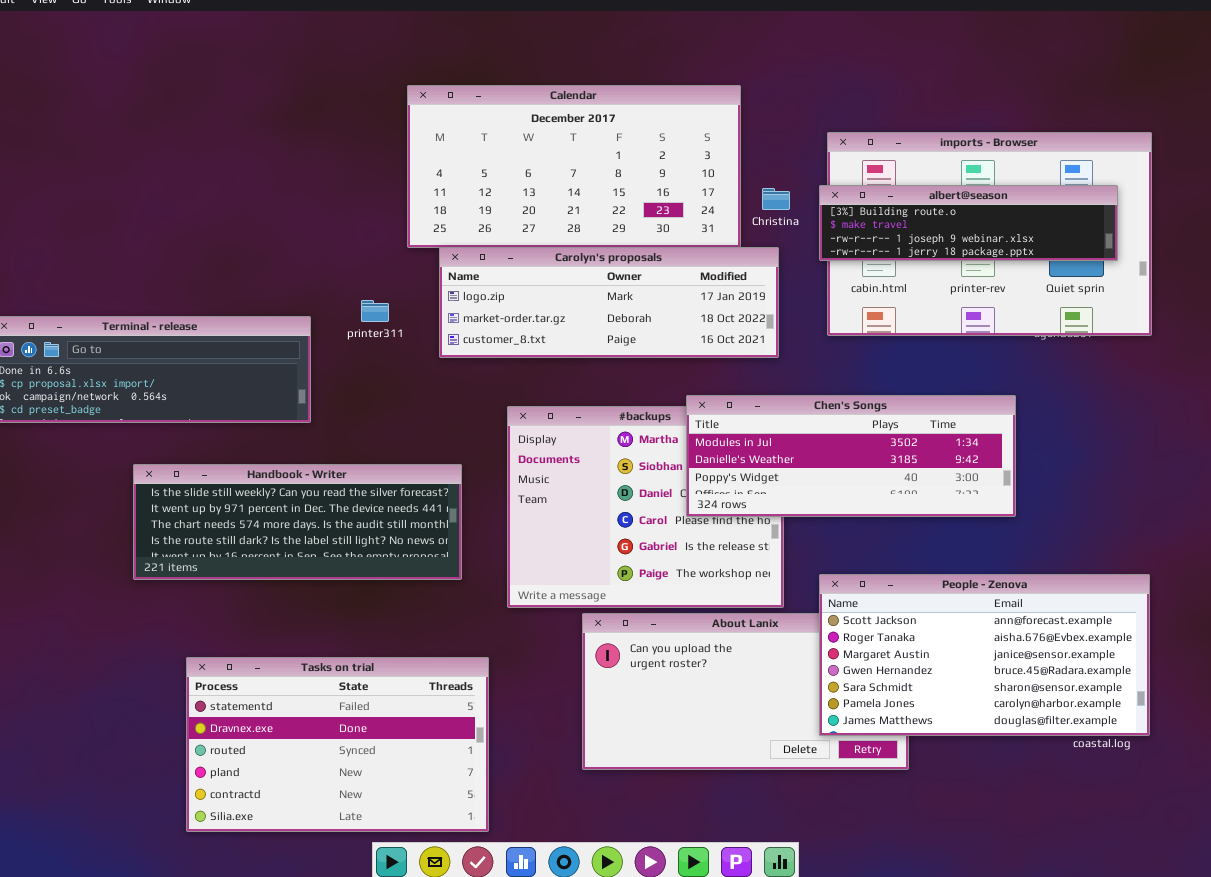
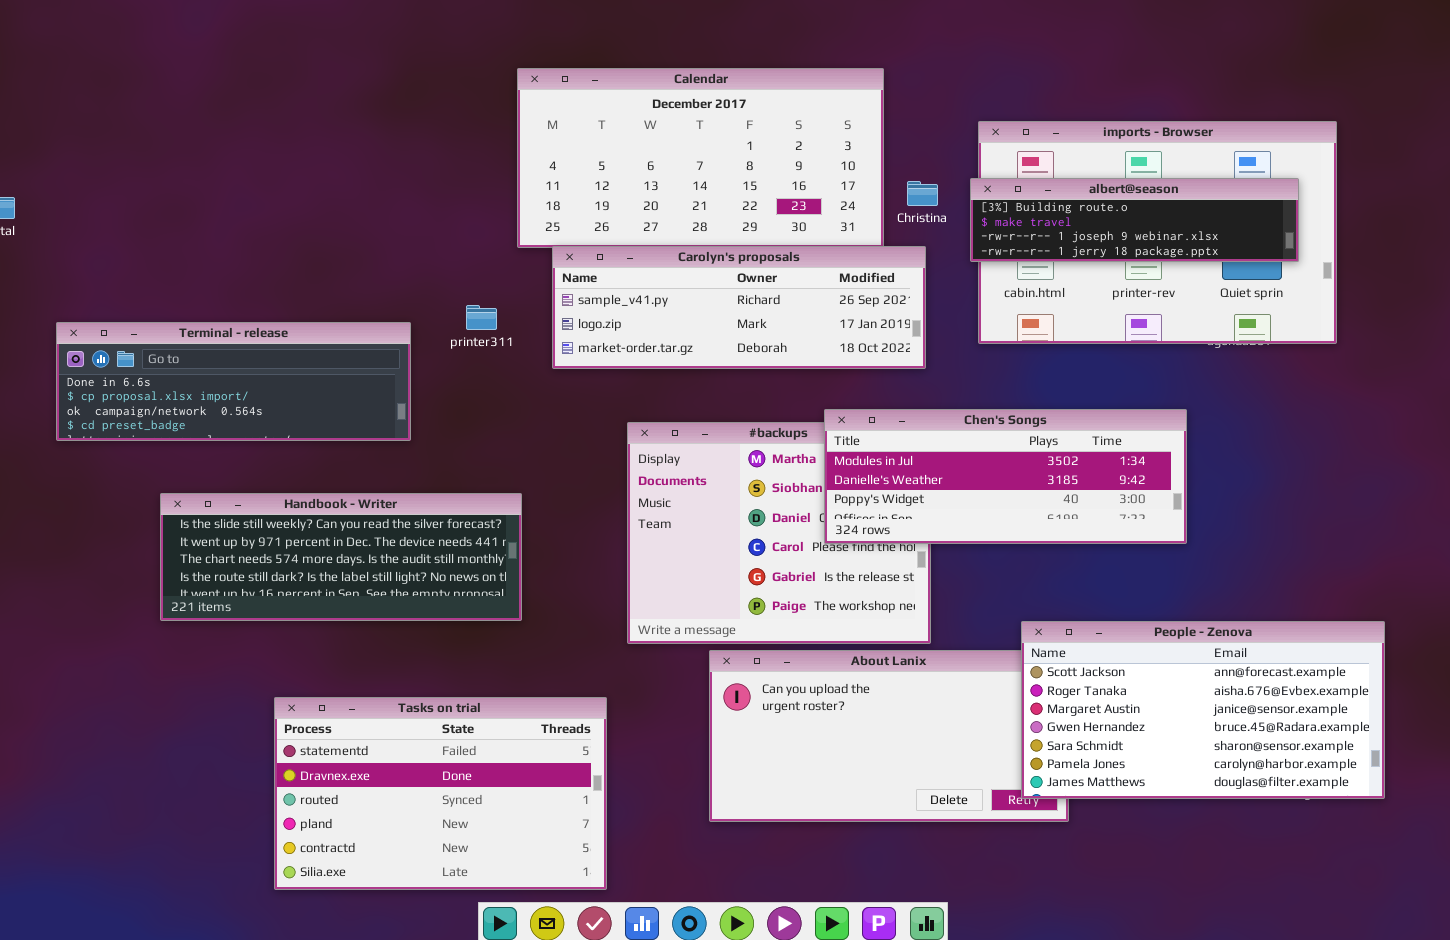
Carolyn's proposals: [439,247,779,358] -> [552,246,926,369], scrolled up 1 row
Handbook - Writer: [133,464,462,580] -> [160,493,522,621], moved
People - Zenova: [819,574,1150,736] -> [1021,621,1385,799], moved

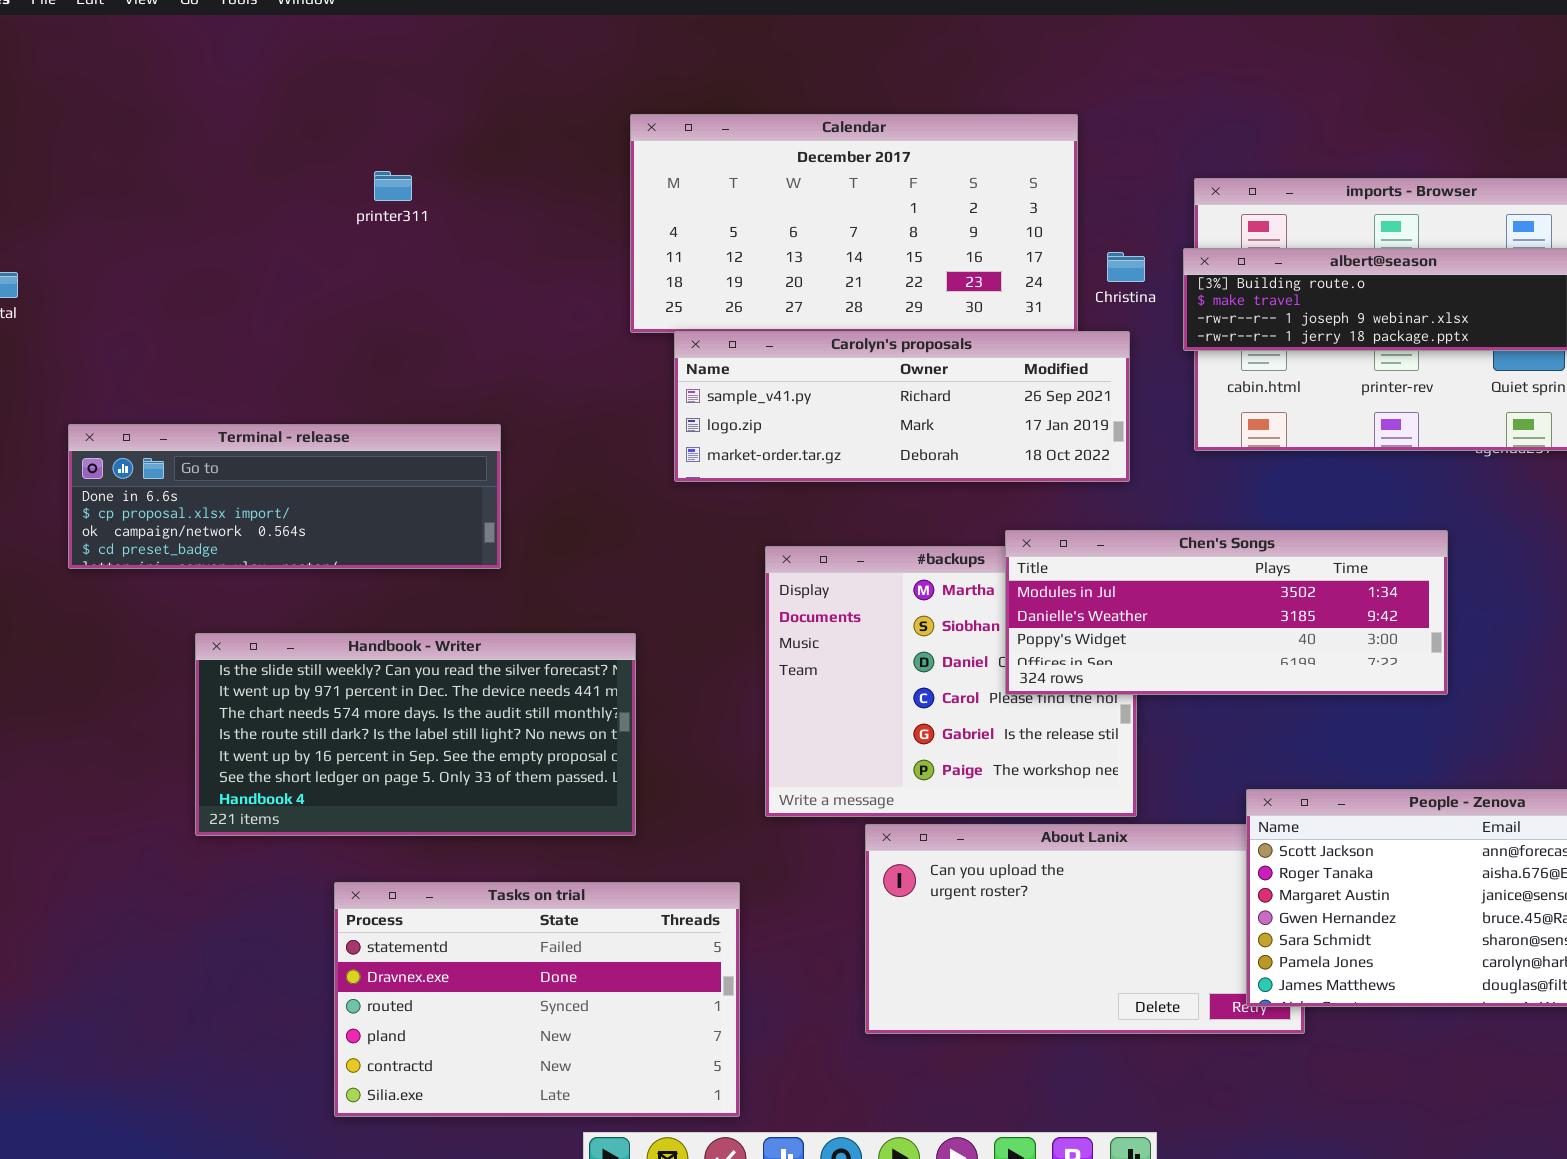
printer311: [466,305,497,330] -> [374,171,412,201], moved
Handbook - Writer: [160,493,522,621] -> [195,633,636,836], resized

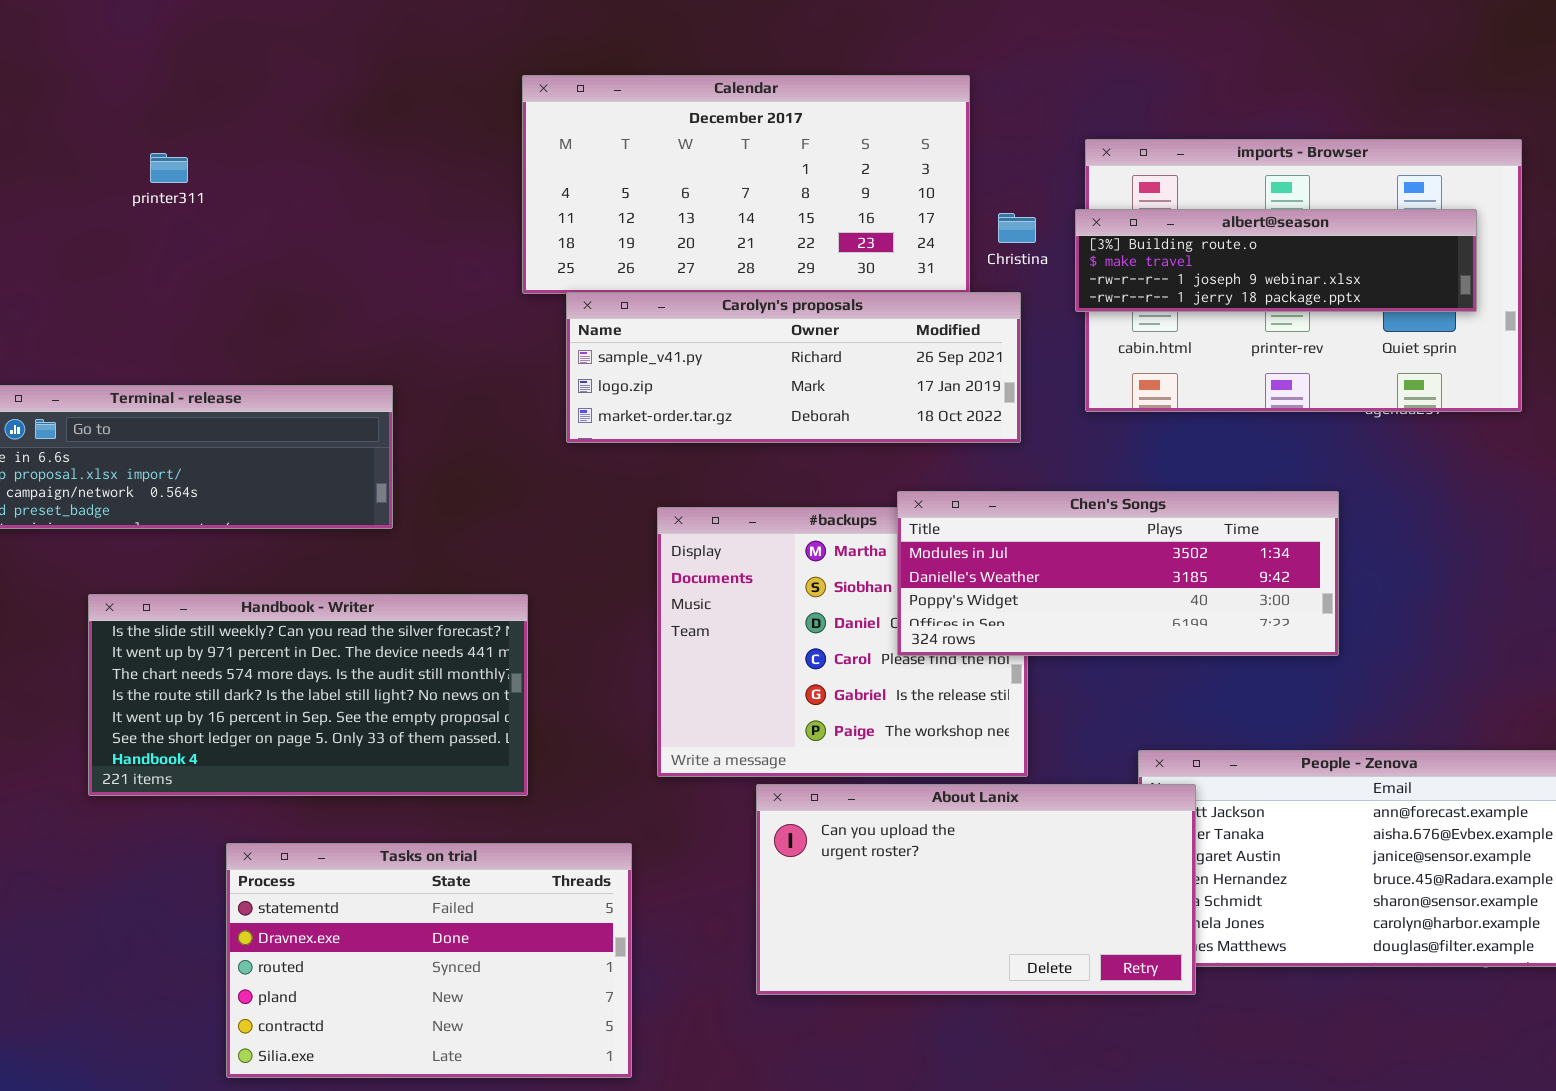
printer311: [374,171,412,201] -> [150,153,188,183], moved
About Lanix: [865,824,1305,1034] -> [756,784,1196,995], raised

